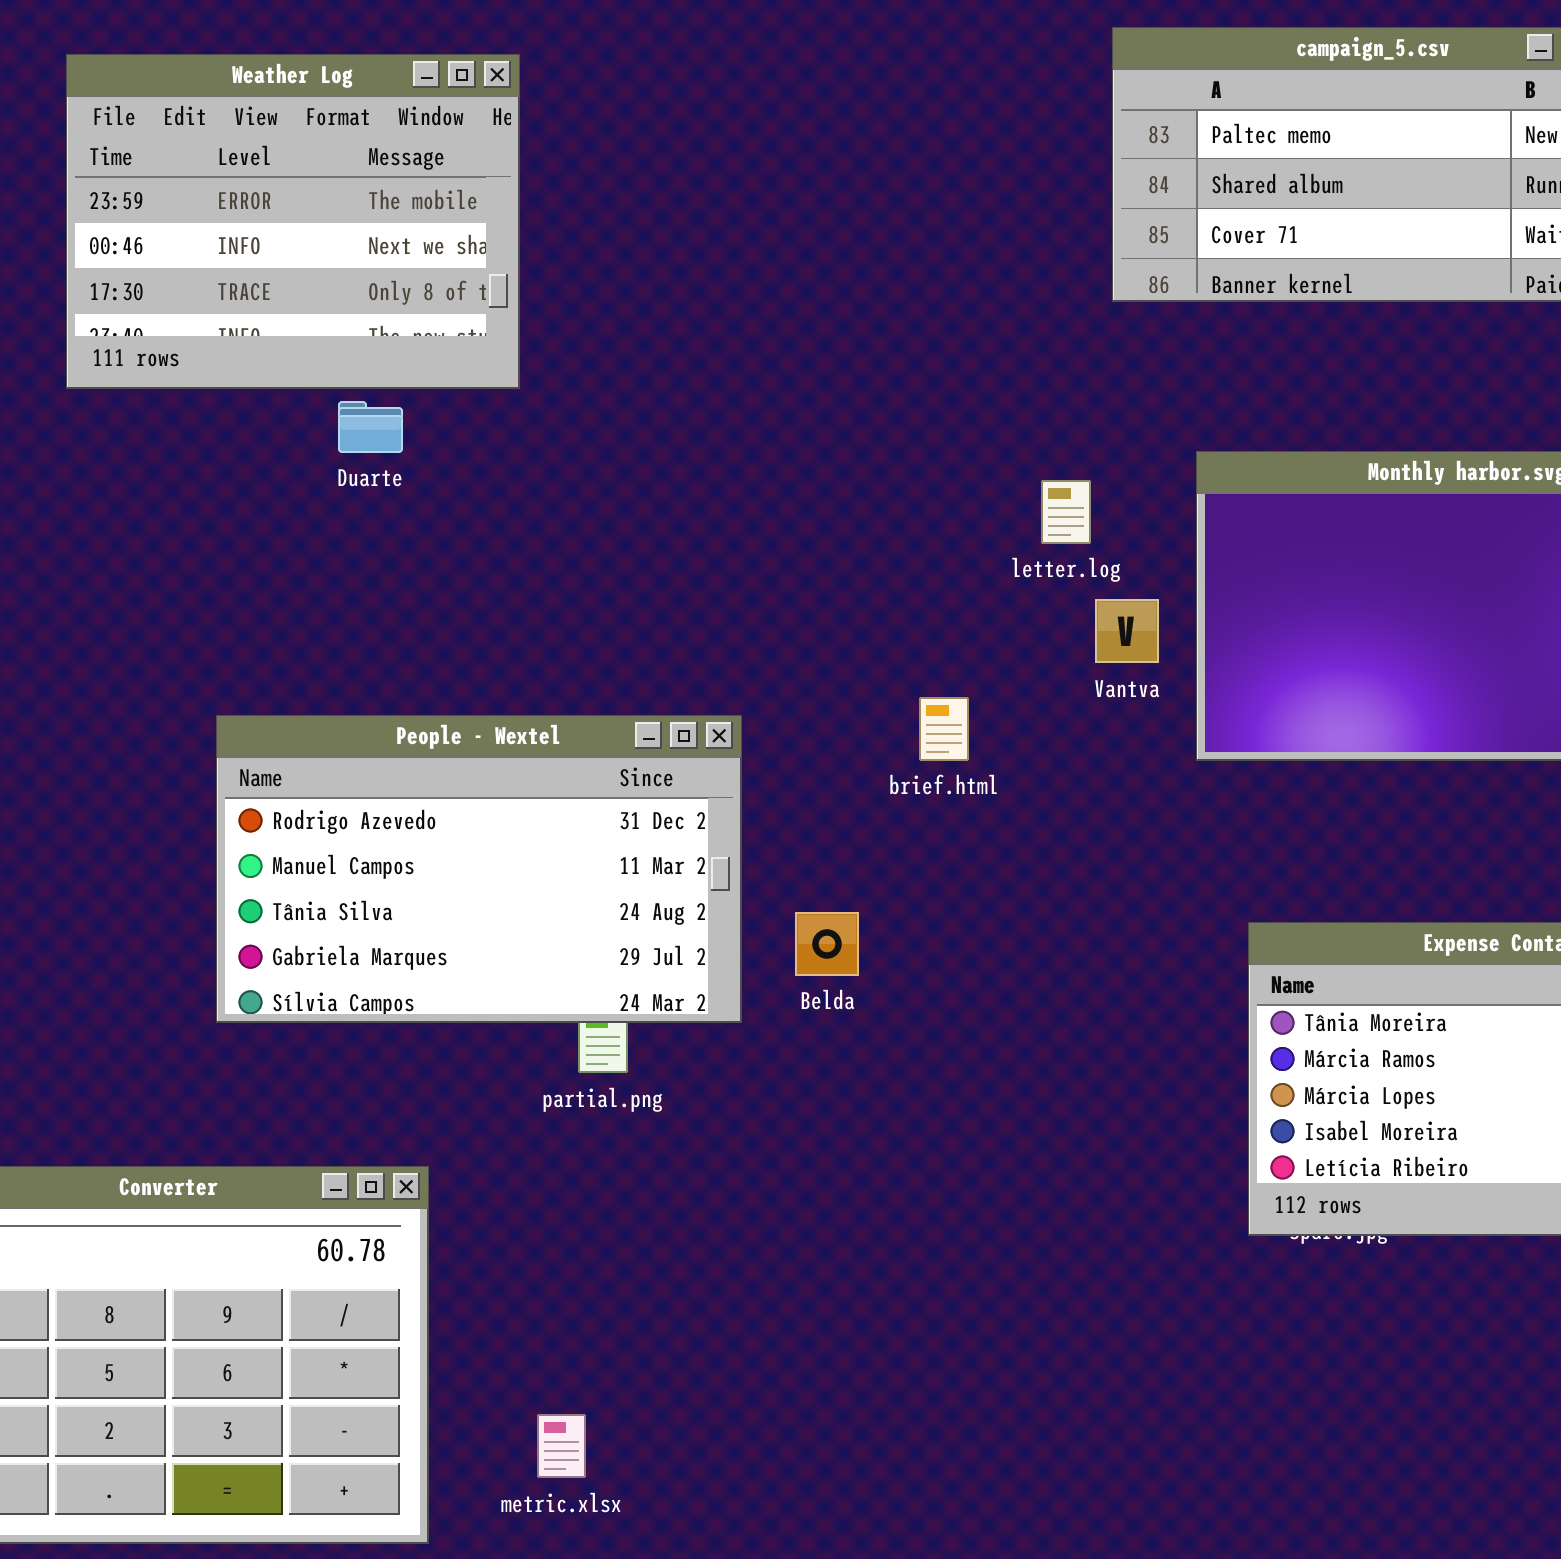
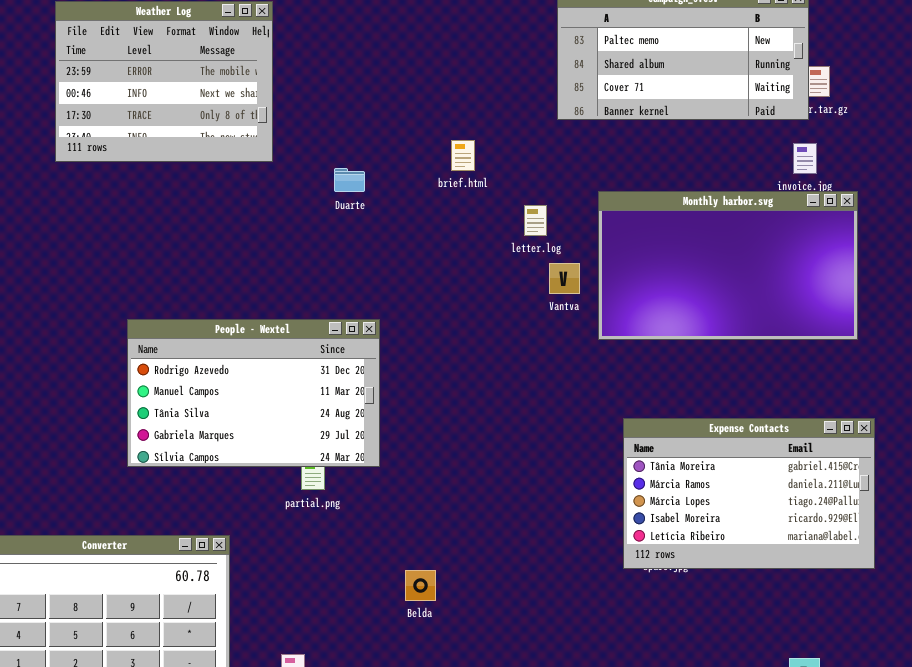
Duarte: [338,401,403,453] -> [334,168,365,192], moved
brief.html: [919,697,969,761] -> [451,140,475,171], moved
Belda: [795,912,859,976] -> [405,570,436,601], moved

